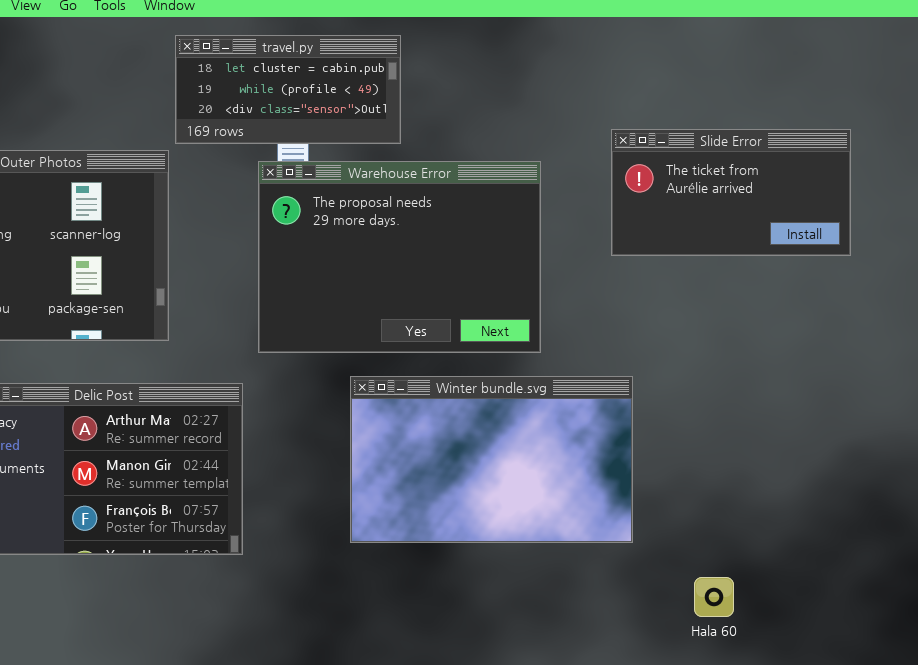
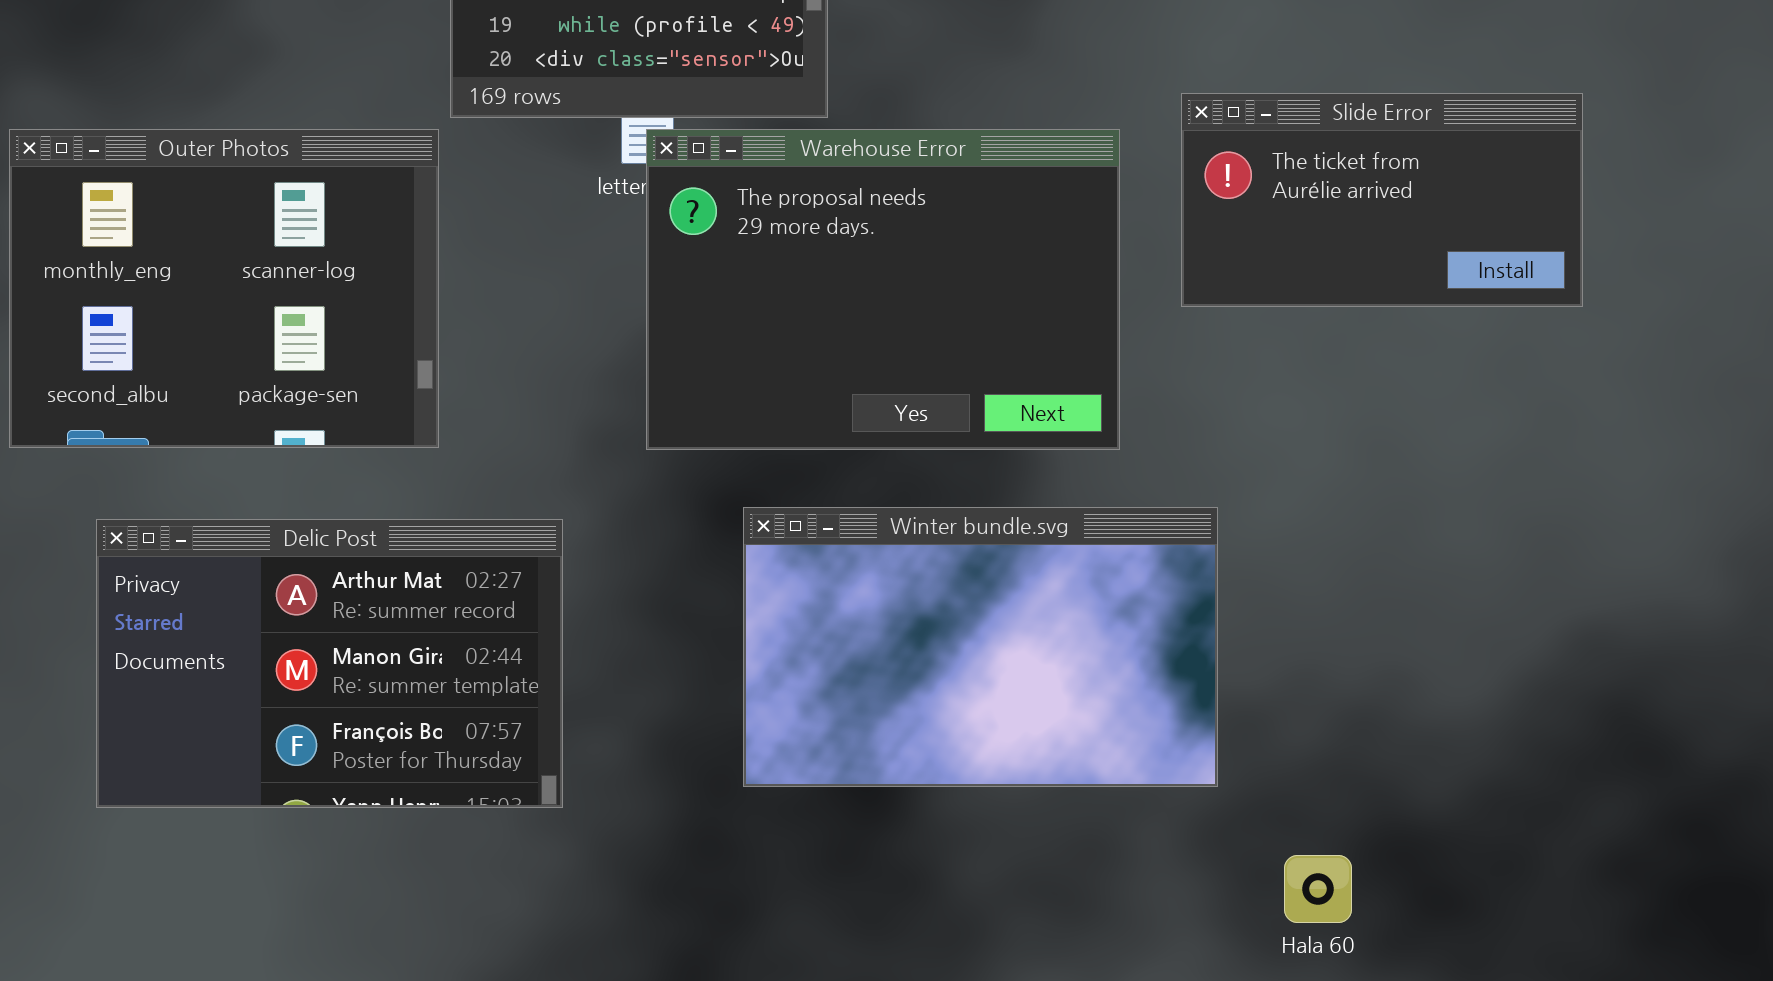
Warehouse Error: [258,161,541,353] -> [646,129,1120,450], moved
Hala 60: [694,577,734,617] -> [1284,855,1352,923], moved

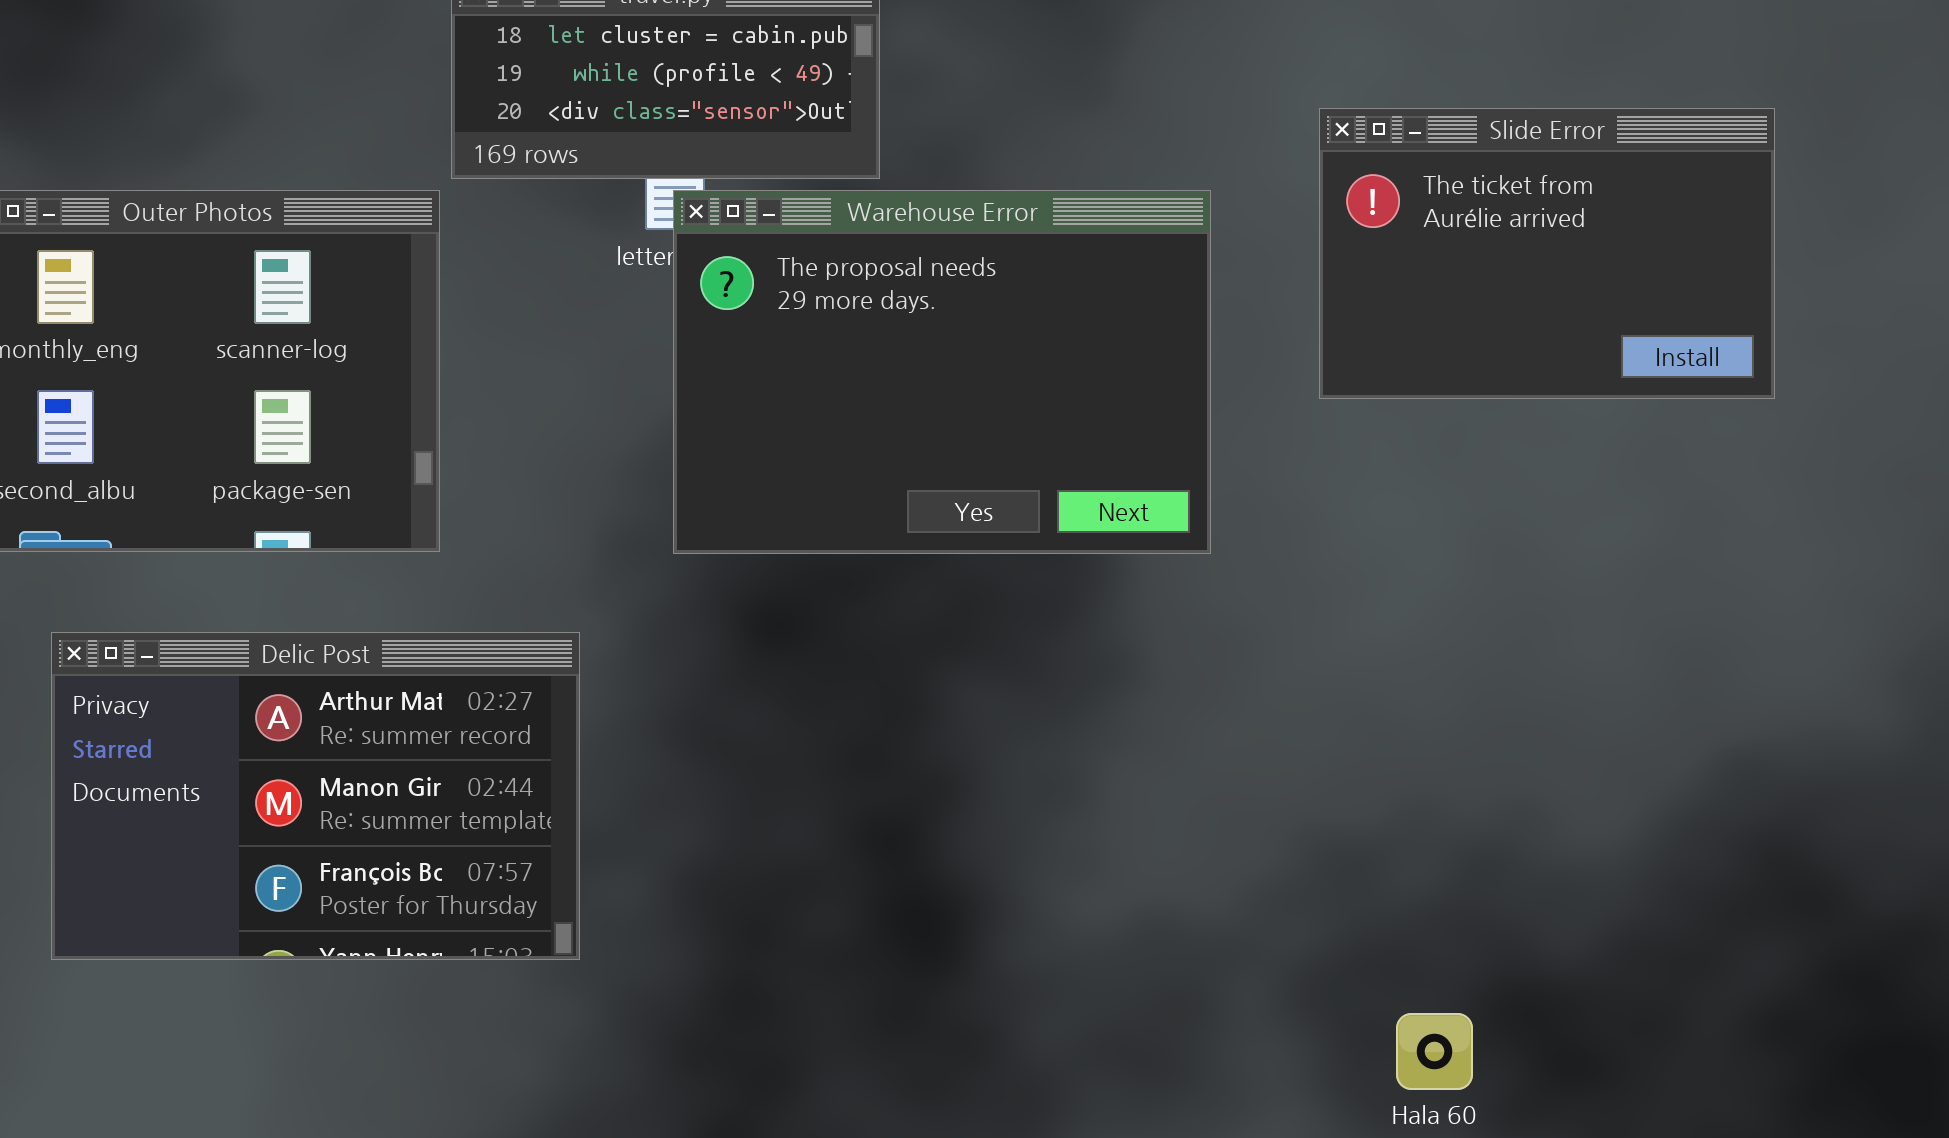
Slide Error: [1181,93,1583,307] -> [1319,108,1775,399], moved, resized
Winter bundle.svg: [743,507,1218,787] -> none, closed

